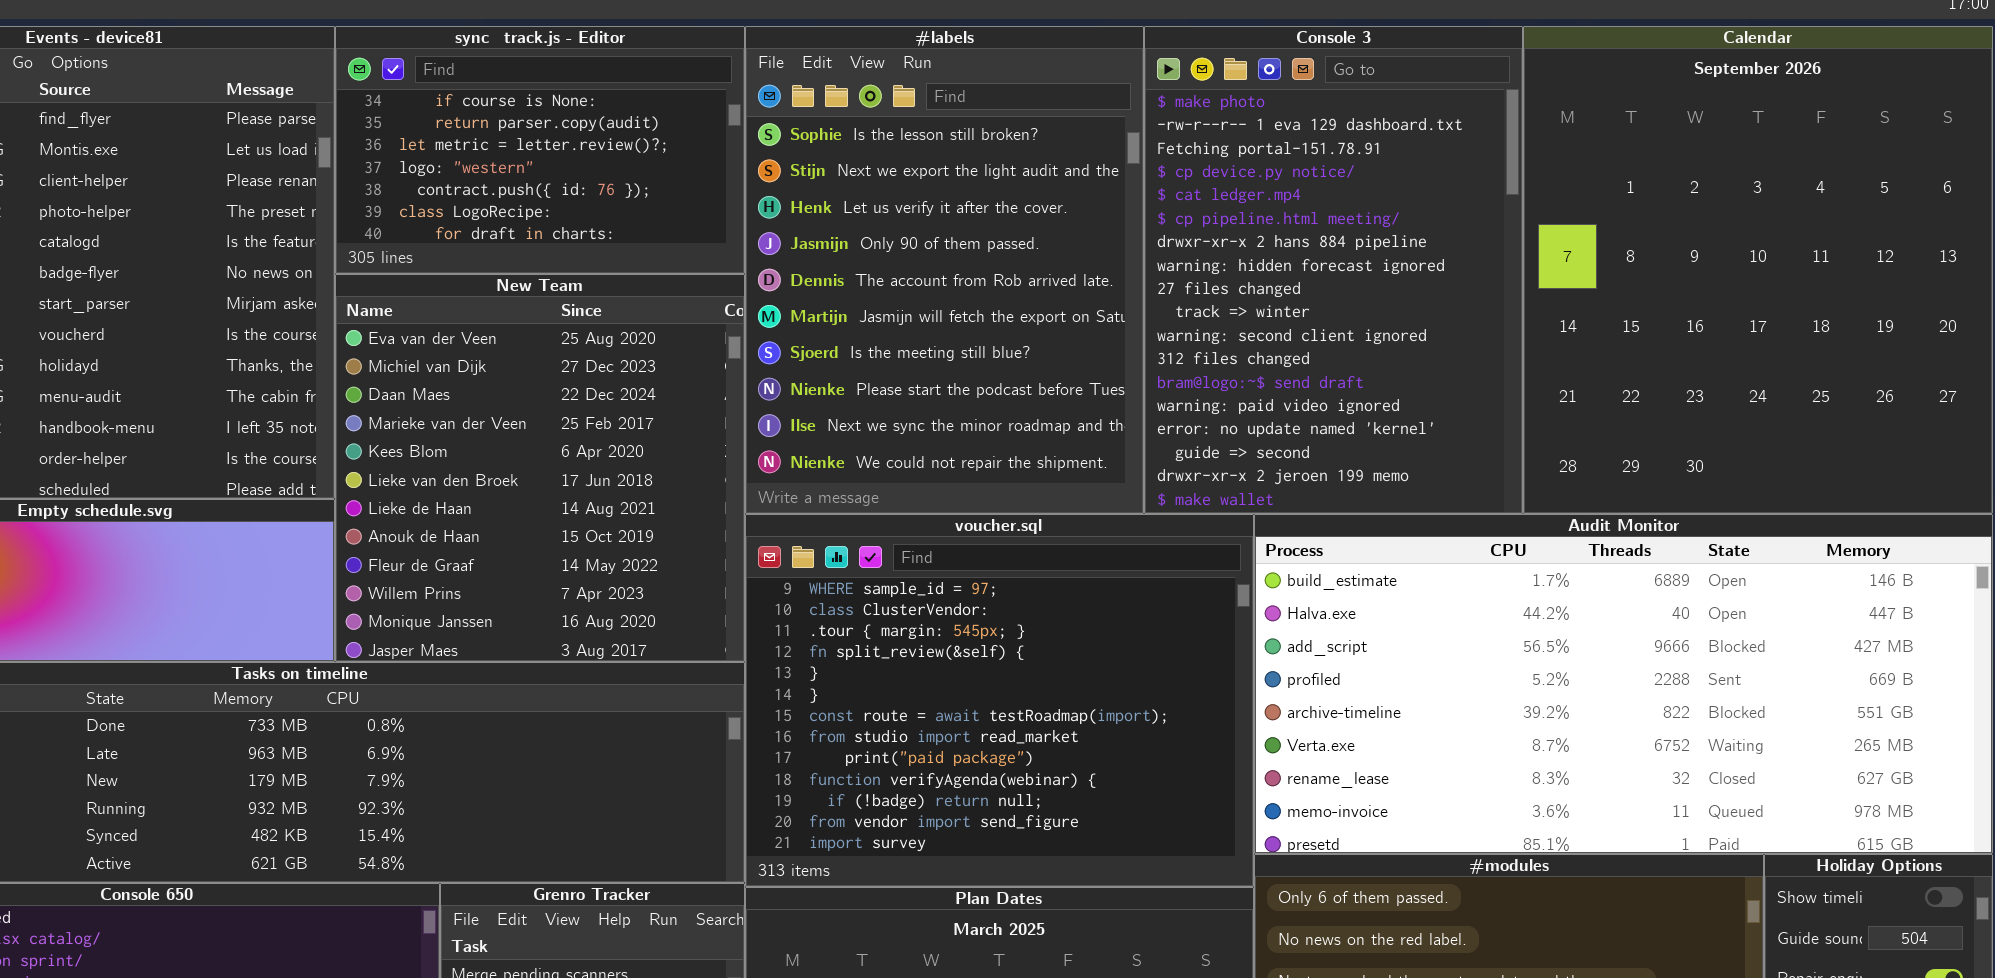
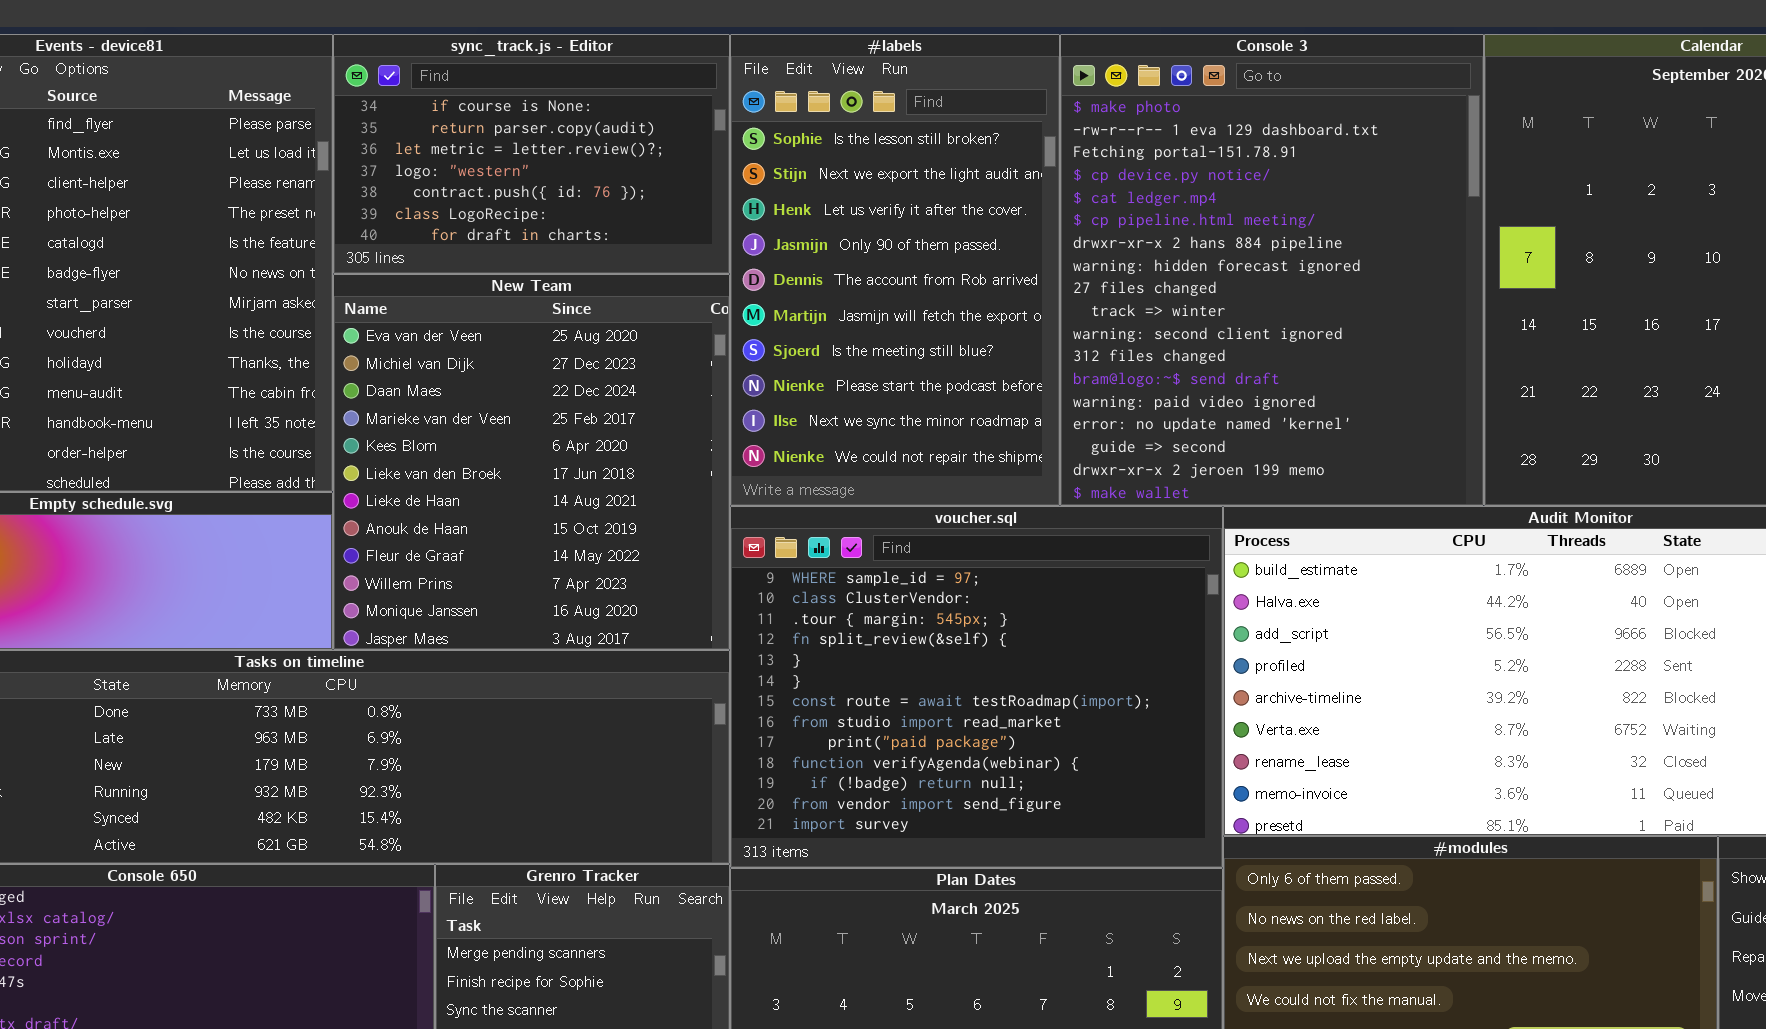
#labels: [745,26,1144,514] -> [730,34,1060,506], resized
Console 3: [1144,26,1523,514] -> [1060,34,1484,506], resized

